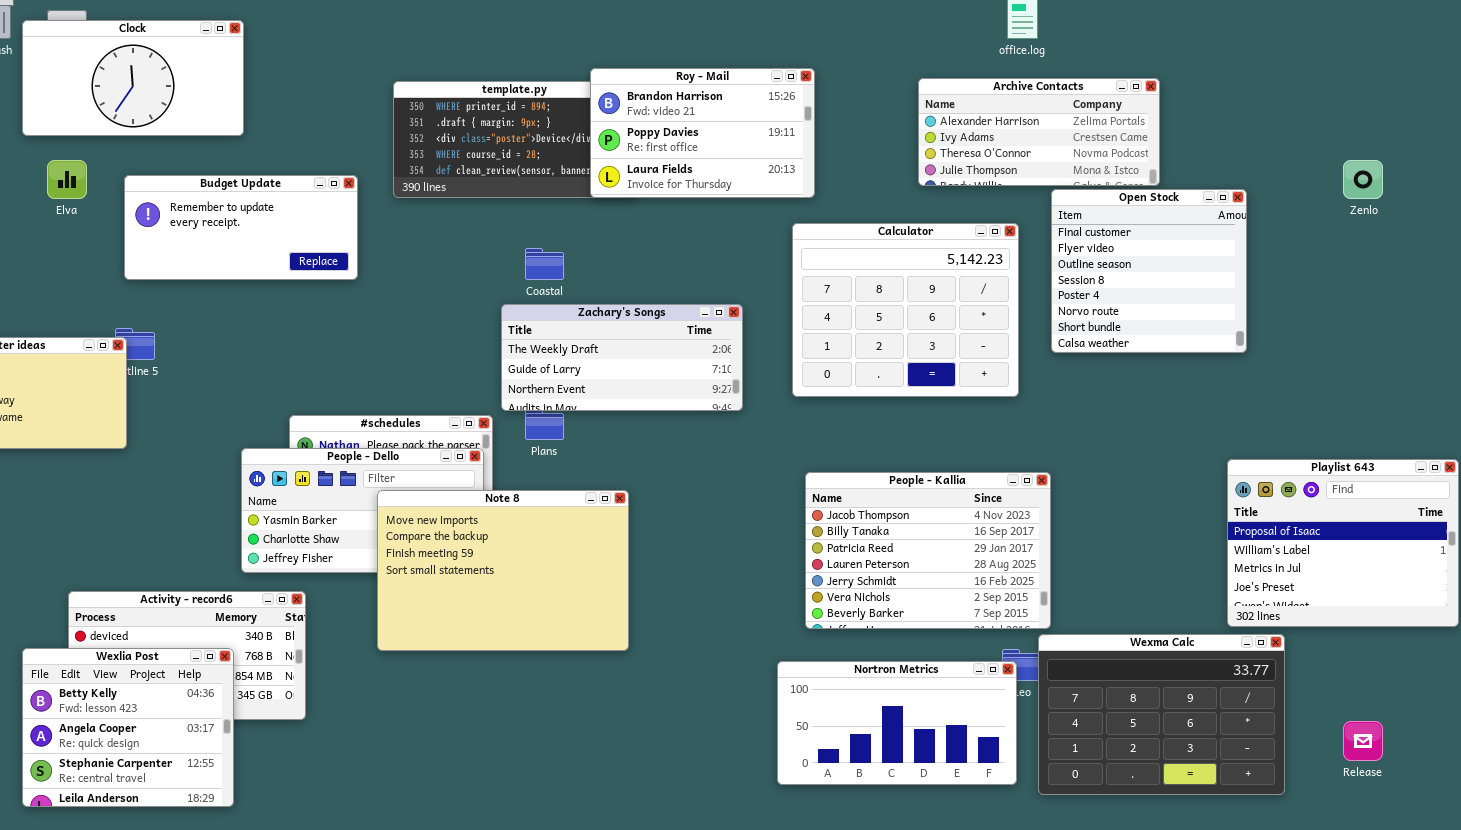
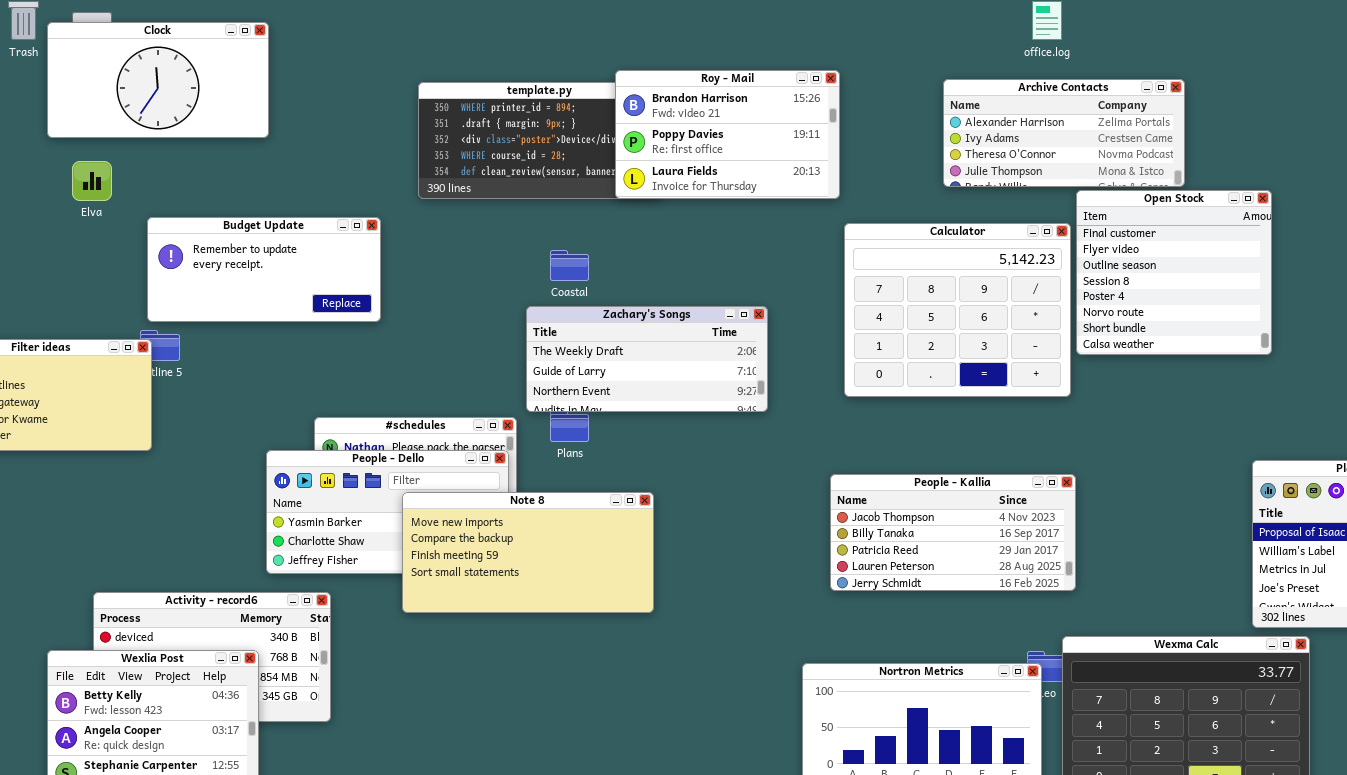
Budget Update: [124,175,358,280] -> [147,217,381,322], moved
Calculator: [792,223,1019,397] -> [844,223,1071,397], moved
People - Kallia: [805,472,1051,629] -> [830,474,1076,591], resized
Note 8: [377,490,629,651] -> [402,492,654,613], resized

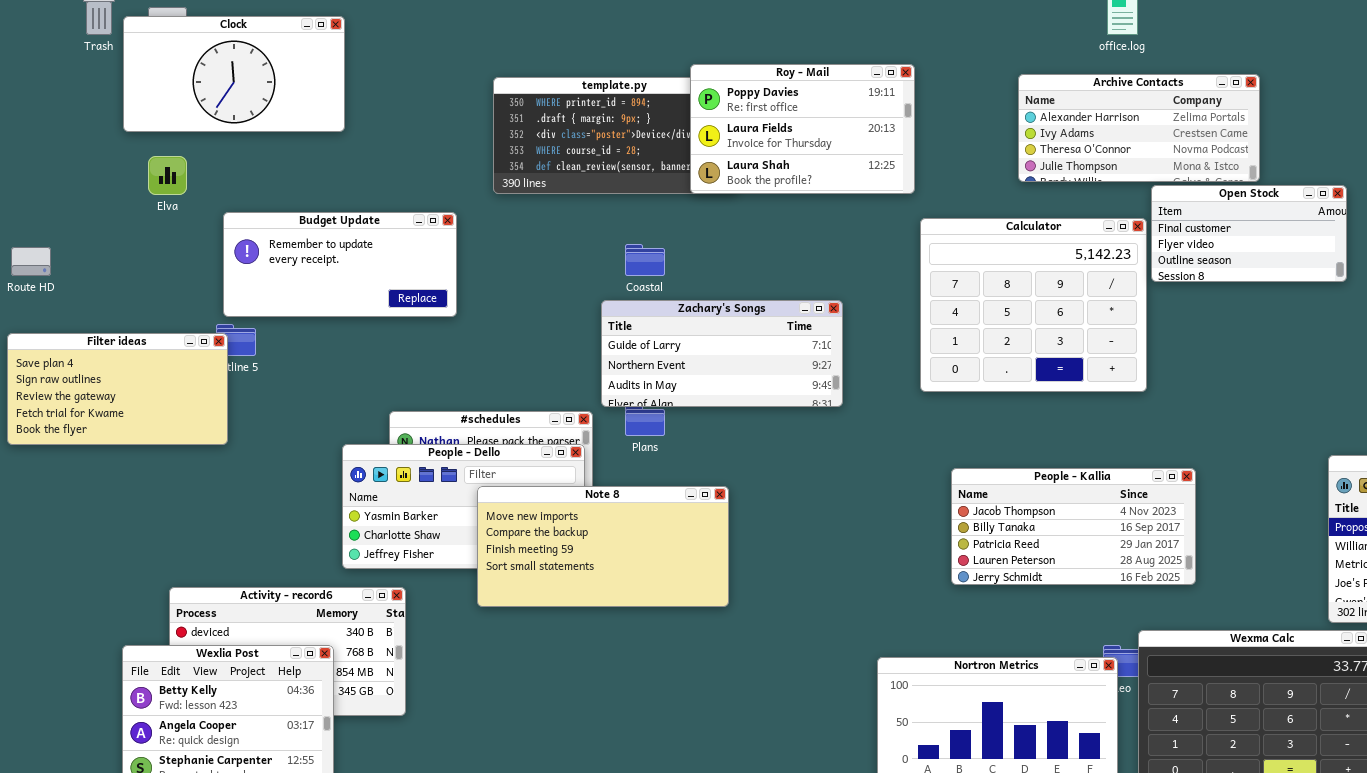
Roy - Mail: [615,70,840,199] -> [690,64,915,194], scrolled down 1 row
Open Stock: [1076,190,1272,355] -> [1151,185,1347,282], resized
Zachary's Songs: [526,306,768,412] -> [601,300,843,407], scrolled down 1 row
People - Kallia: [830,474,1076,591] -> [951,468,1196,585], moved

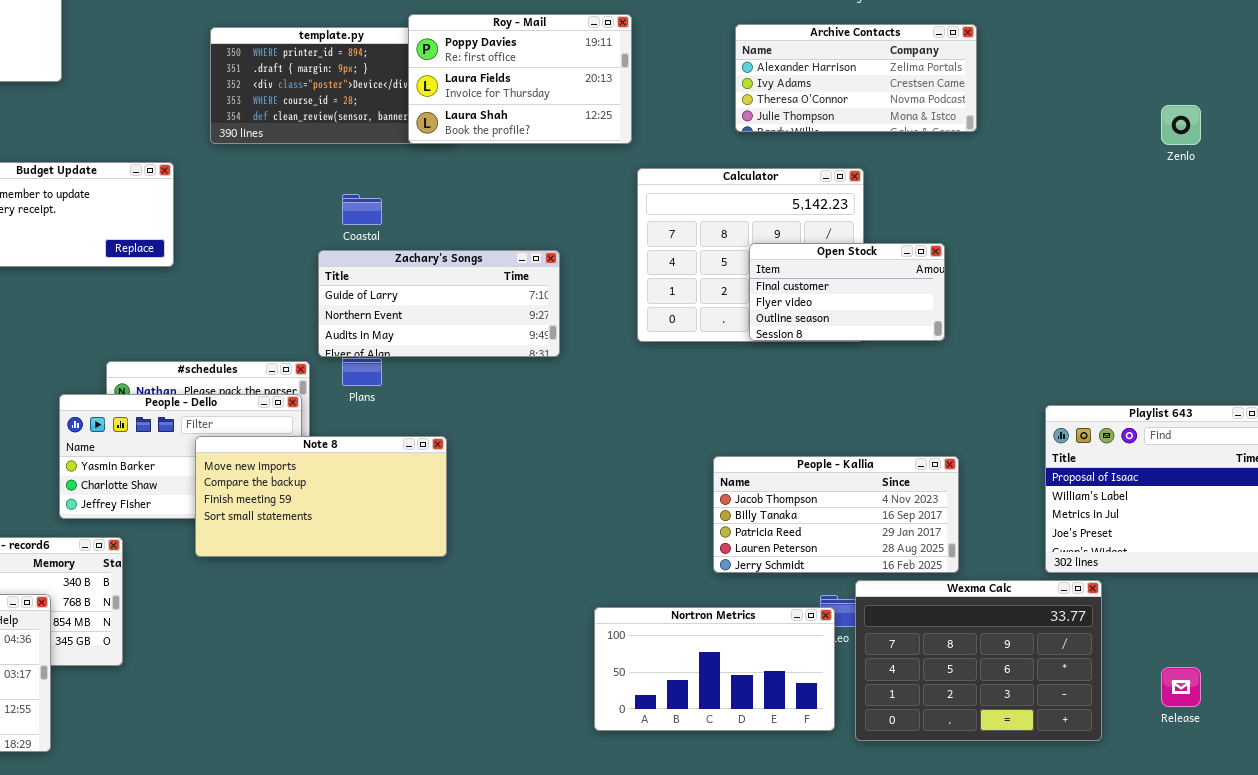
Open Stock: [1151,185,1347,282] -> [749,243,945,341], moved
People - Kallia: [951,468,1196,585] -> [713,456,959,573], moved

